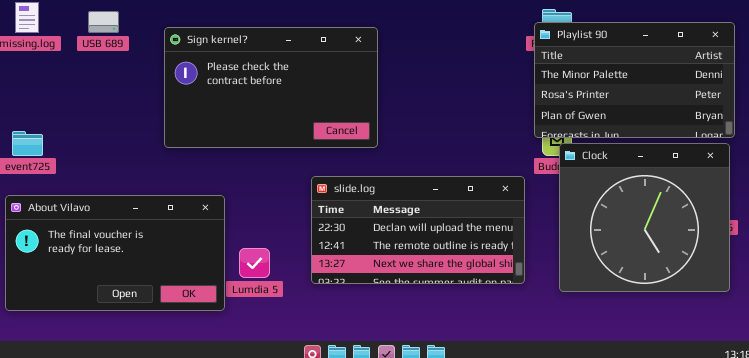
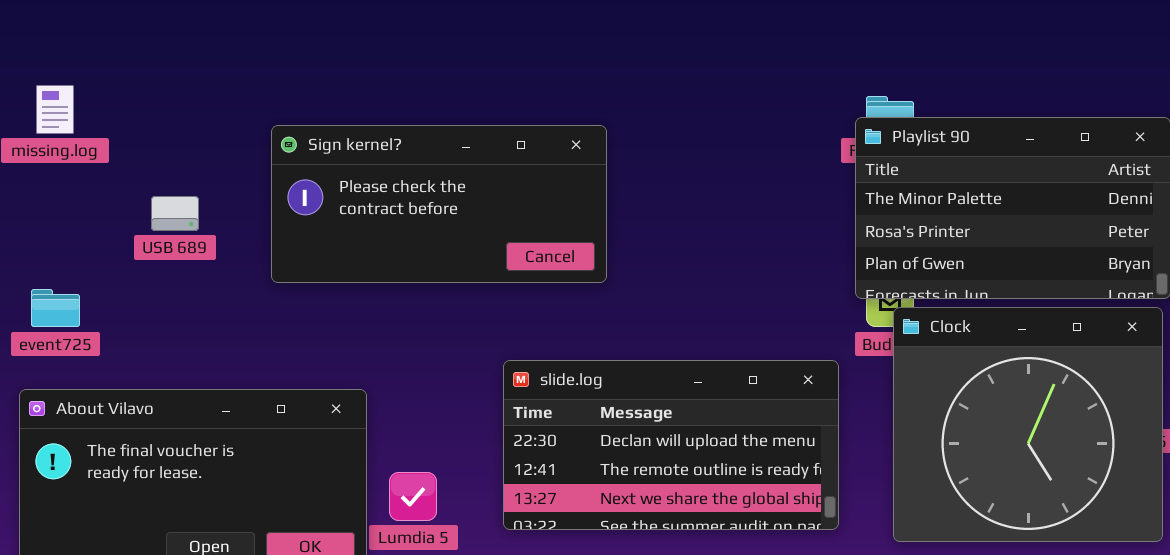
USB 689: [88,11,119,33] -> [151,196,199,231], moved
Sign kernel?: [164,27,378,148] -> [271,125,607,283], resized

